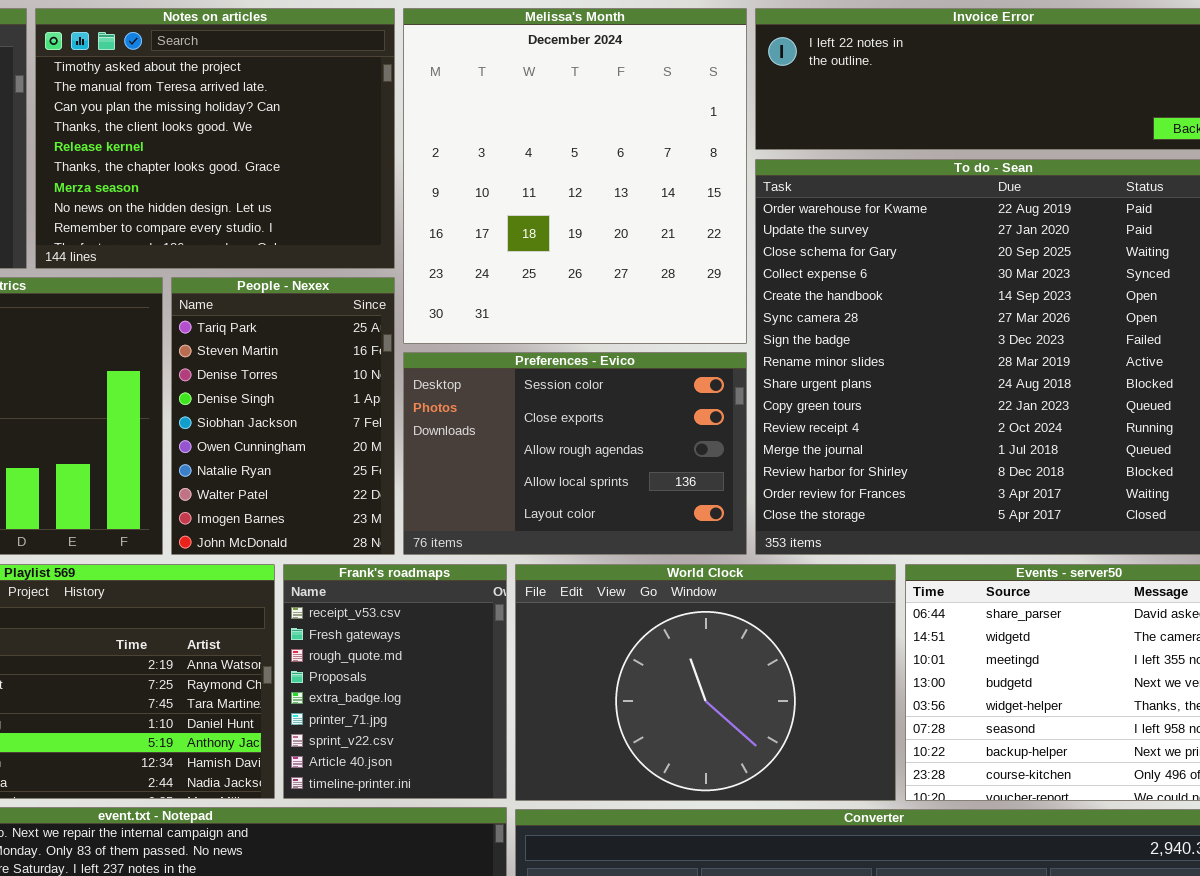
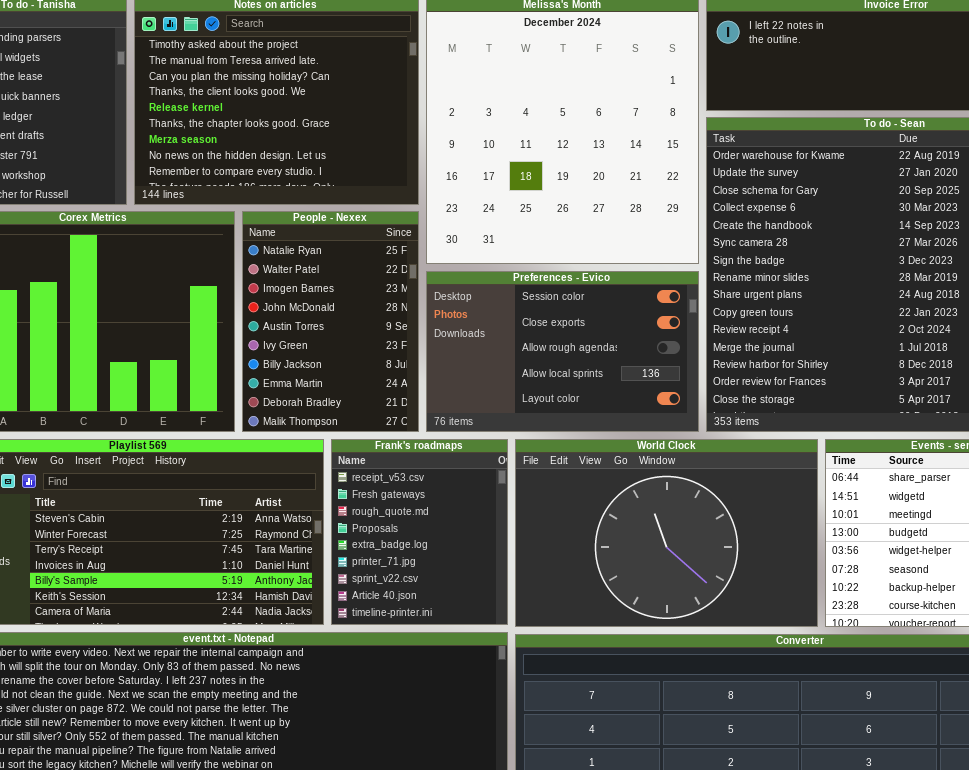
People - Nexex: [171,277,395,555] -> [242,211,419,432], scrolled down 6 rows

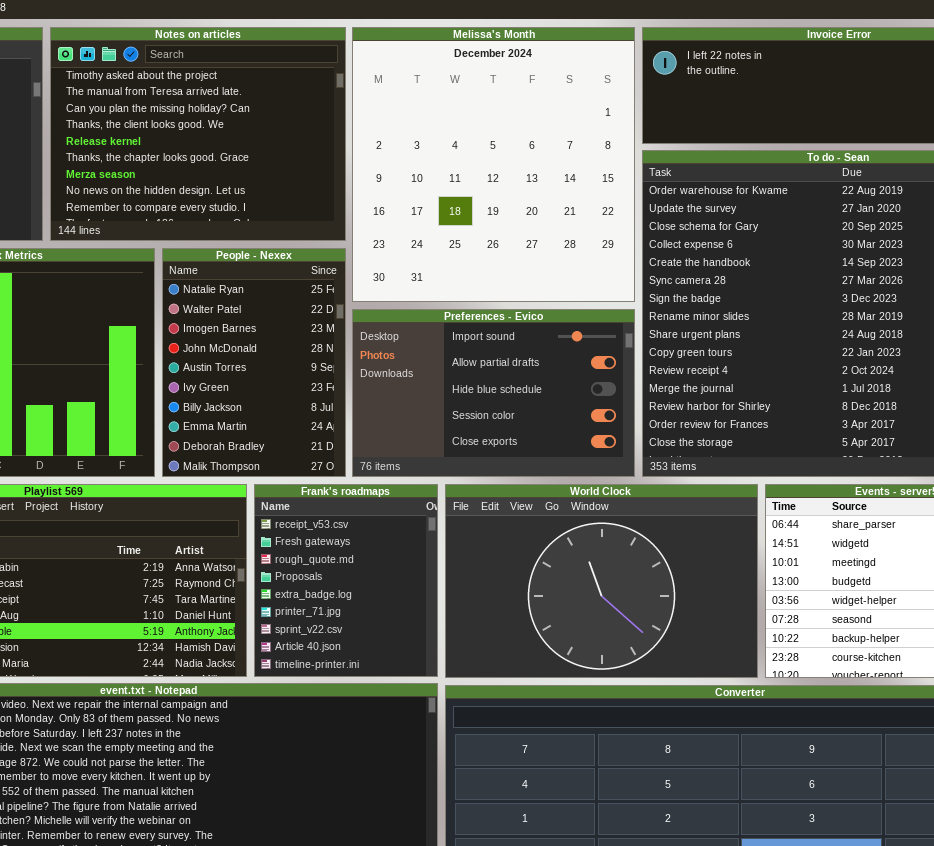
Preferences - Evico: [426,271,699,432] -> [352,309,635,477], scrolled up 3 rows

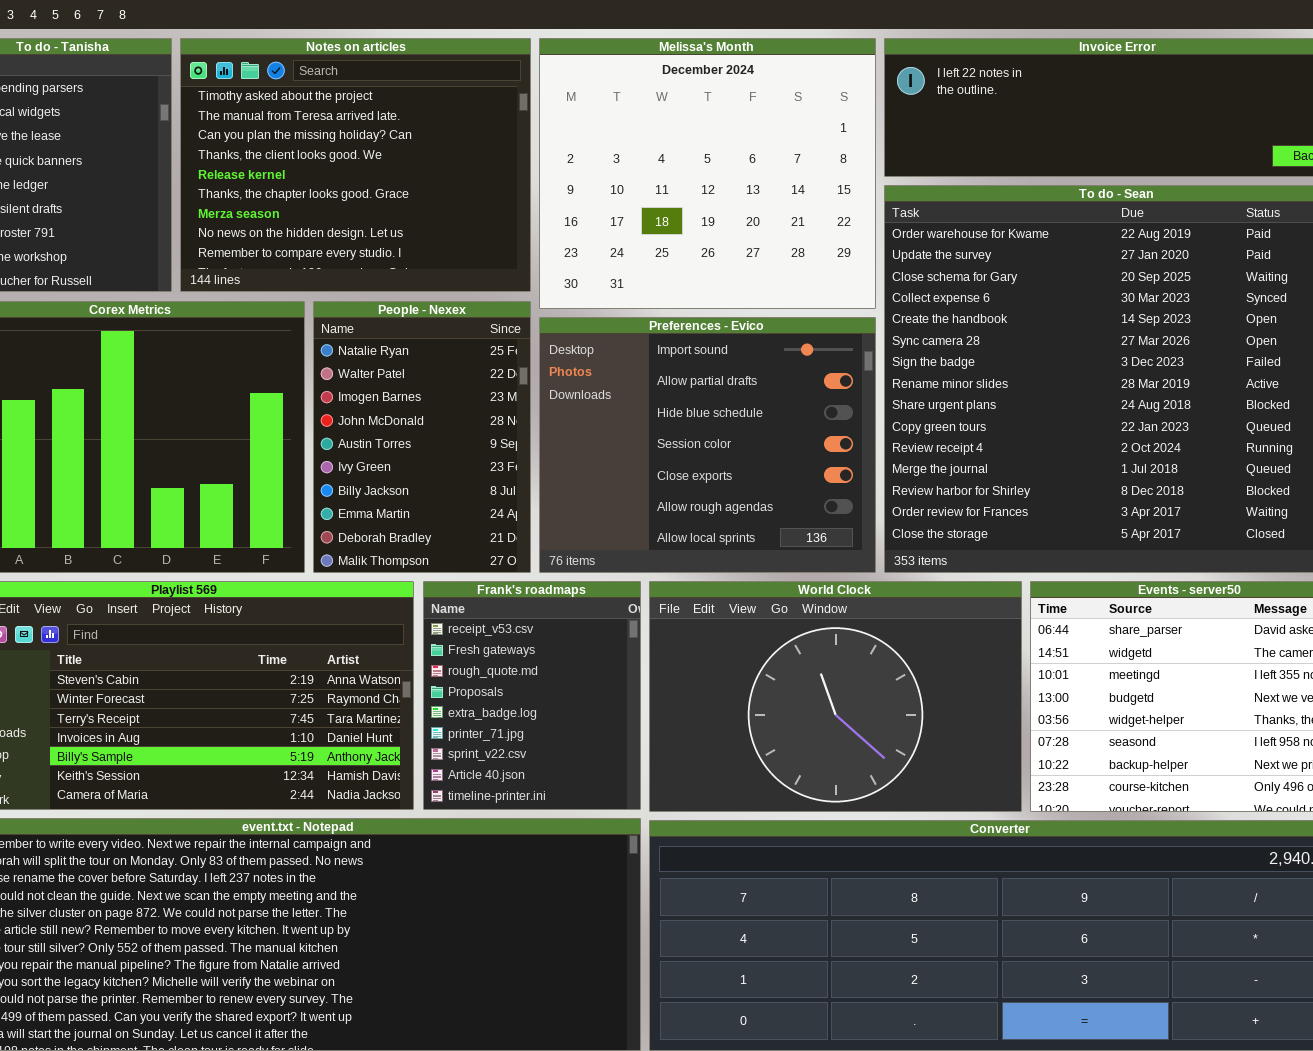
Melissa's Month: [352,27,635,302] -> [539,38,876,309], resized
Preferences - Evico: [352,309,635,477] -> [539,317,876,573], resized

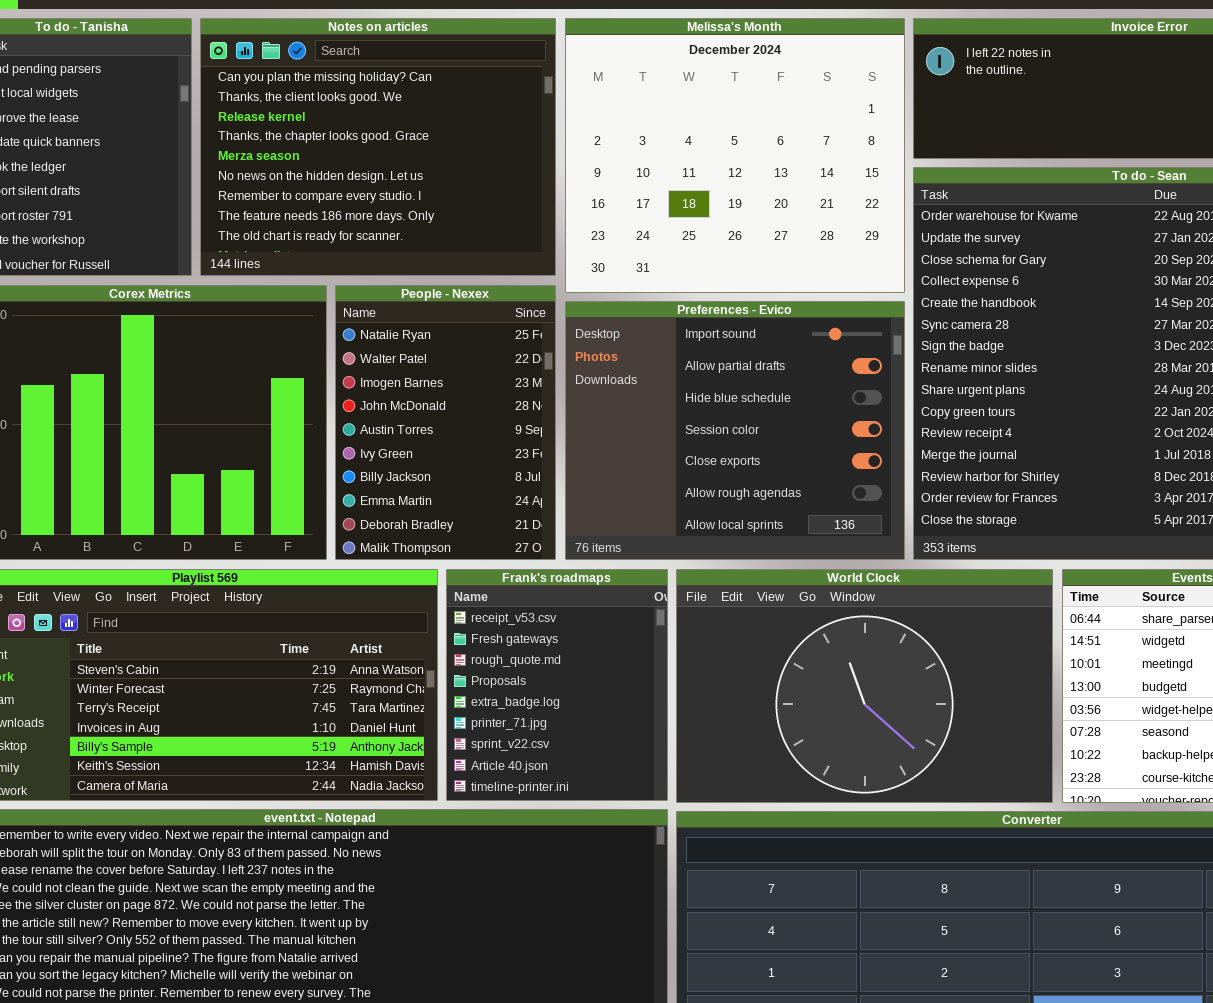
Notes on articles: [180,38,531,292] -> [200,18,556,276], scrolled down 2 rows

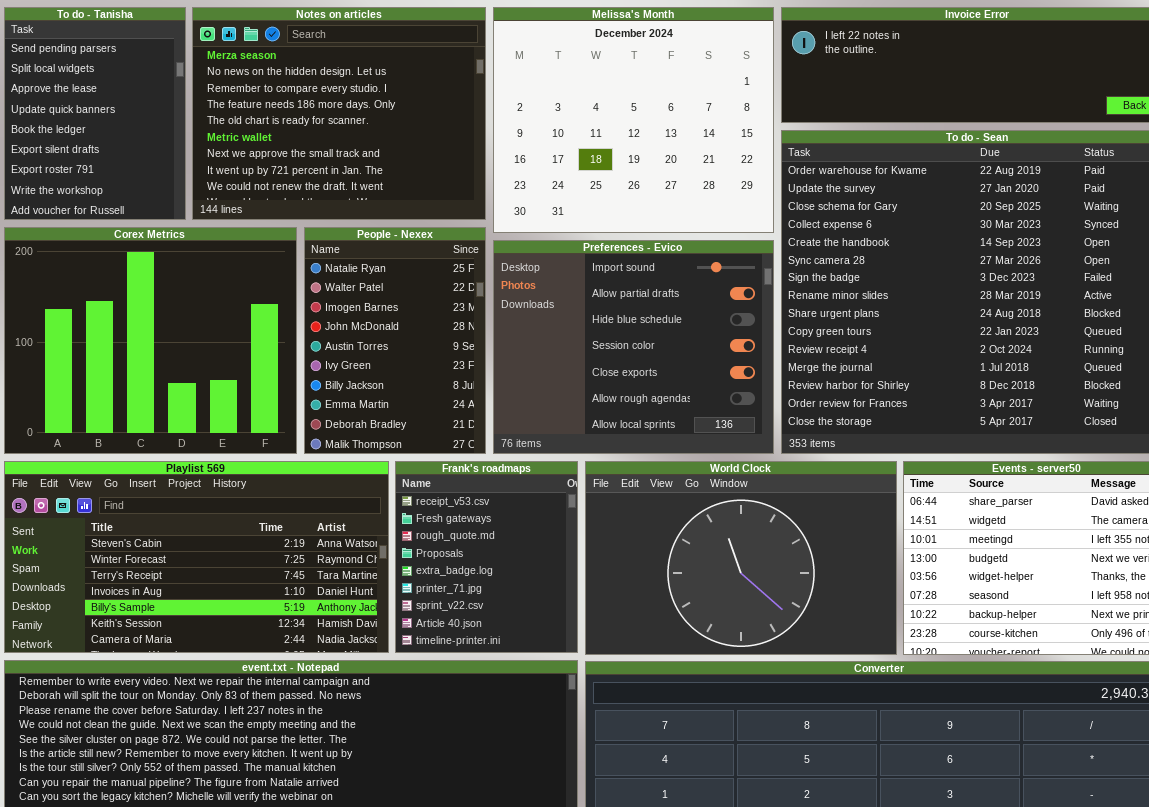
Notes on articles: [200,18,556,276] -> [192,7,486,220], scrolled down 4 rows

